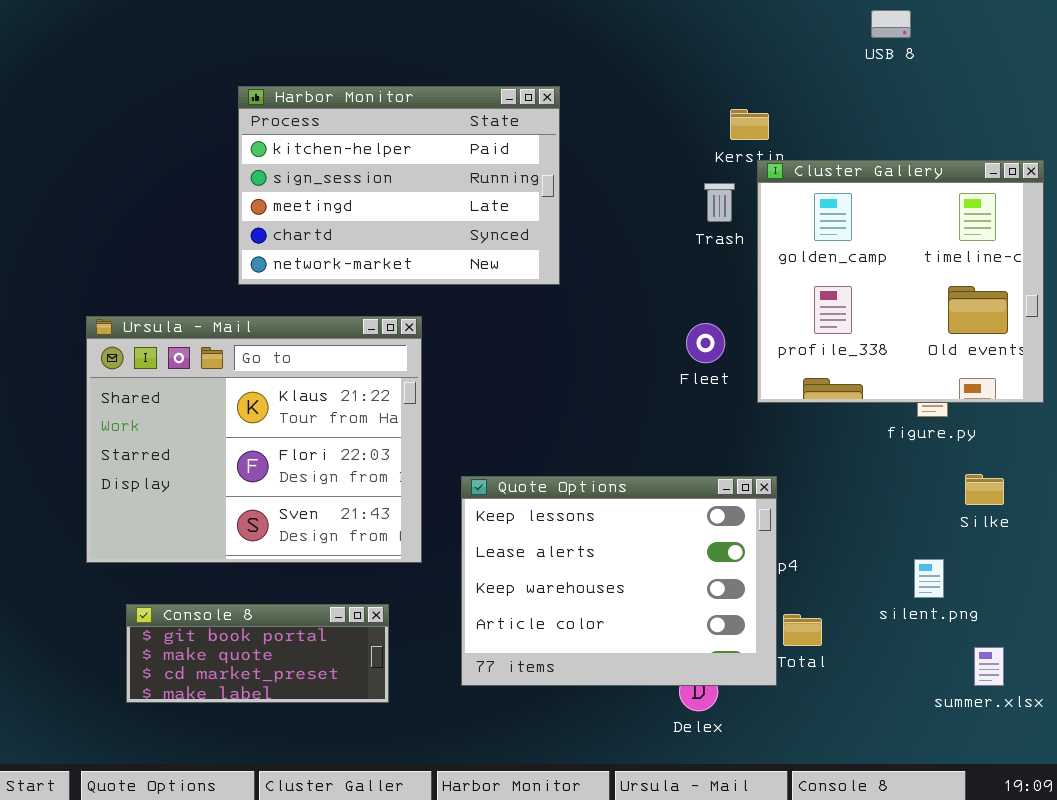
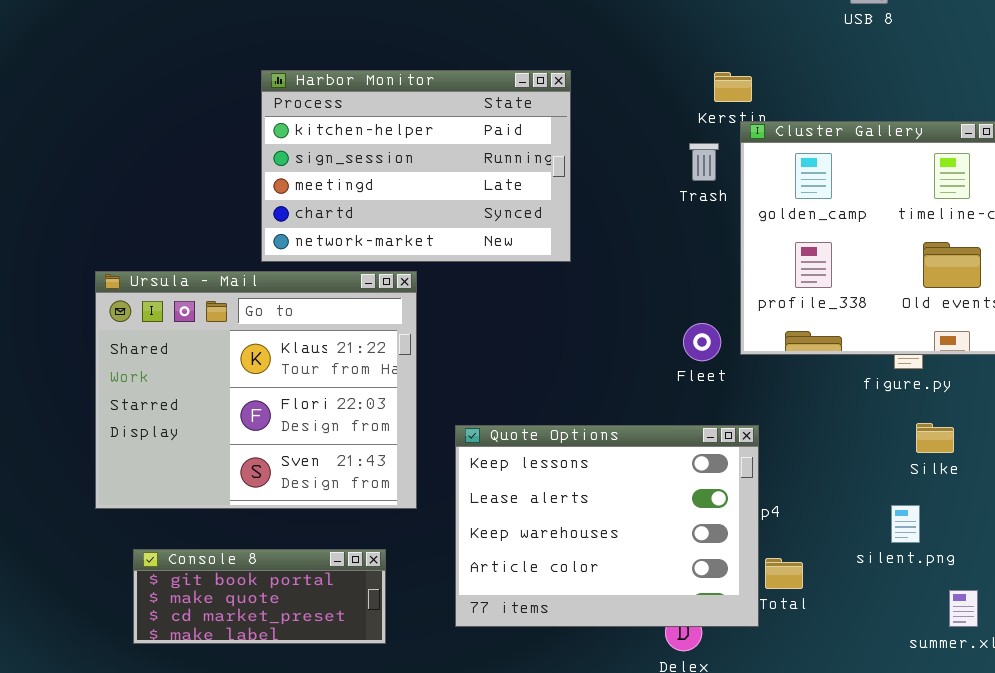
Harbor Monitor: [238,86,560,285] -> [261,70,571,262], moved
Fleet: [686,323,725,363] -> [683,323,721,361], moved
Silke: [965,474,1004,505] -> [916,423,954,453], moved

